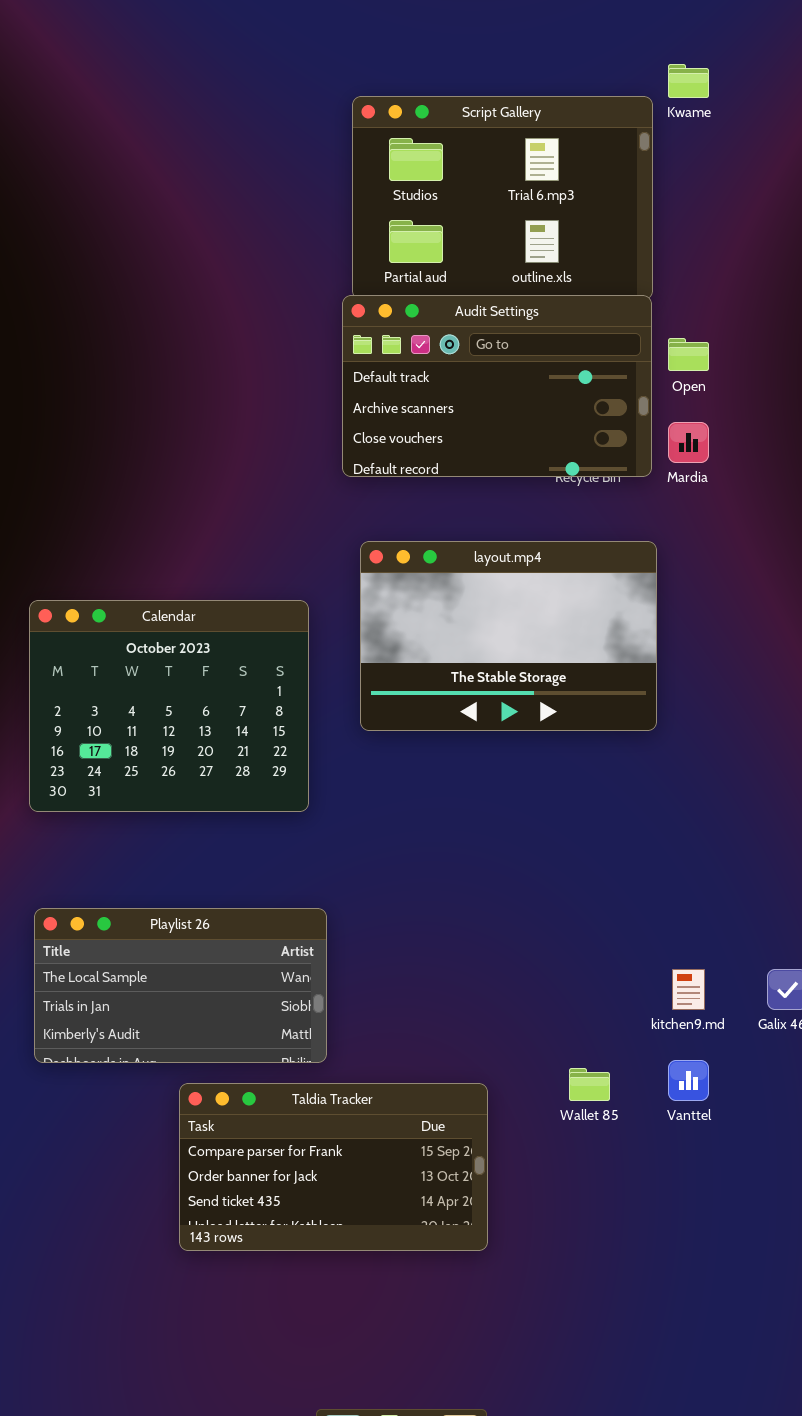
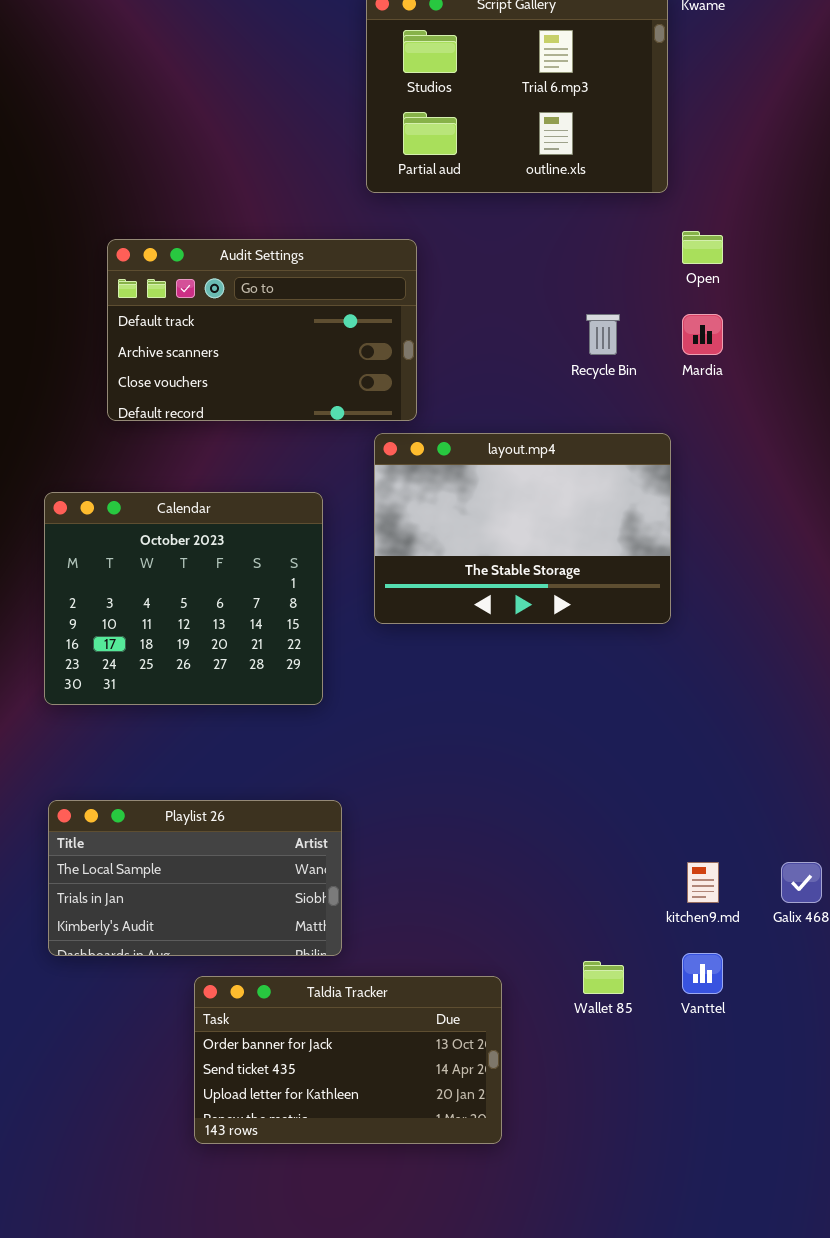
Audit Settings: [342,295,652,477] -> [107,239,417,421], moved
Taldia Tracker: [179,1083,488,1251] -> [194,976,502,1144], scrolled down 1 row

